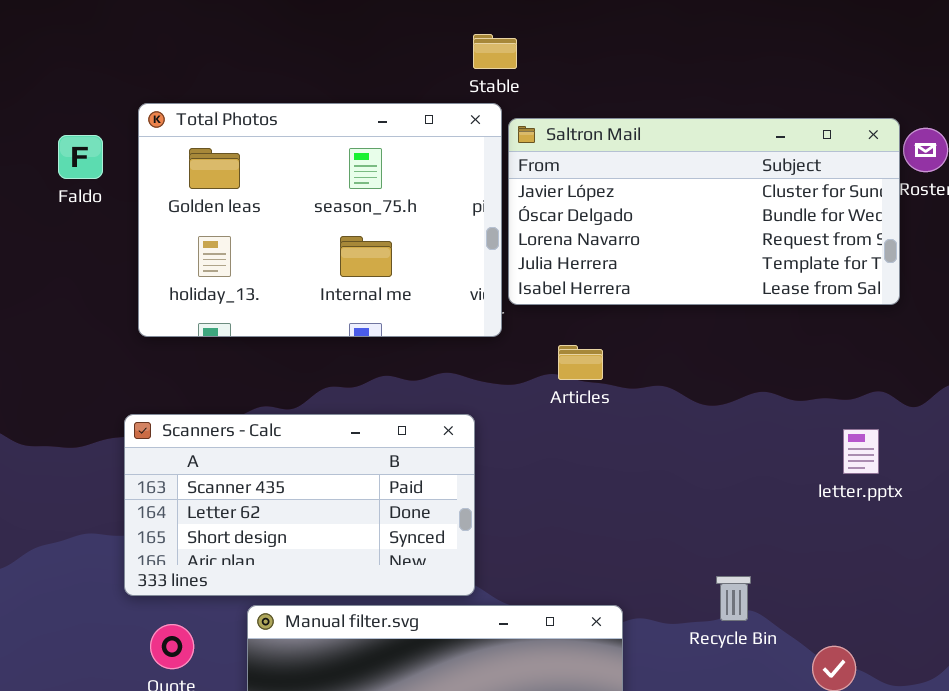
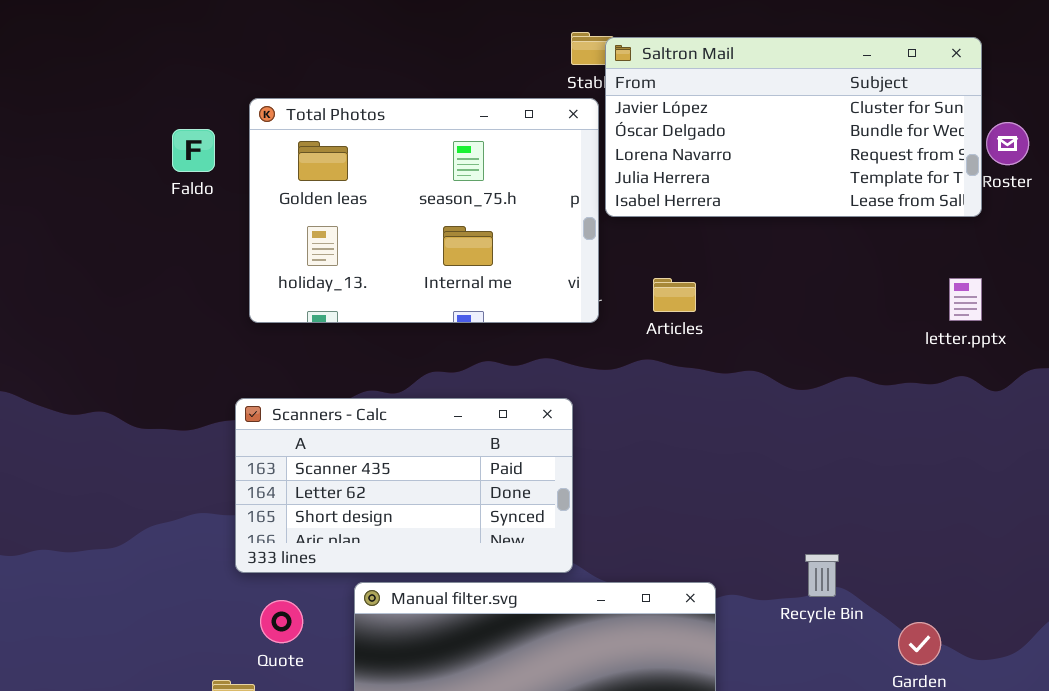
Saltron Mail: [508,118,900,305] -> [605,37,982,217], moved
Articles: [558,345,603,380] -> [653,278,696,312], moved
letter.pptx: [843,429,879,474] -> [949,278,982,321], moved

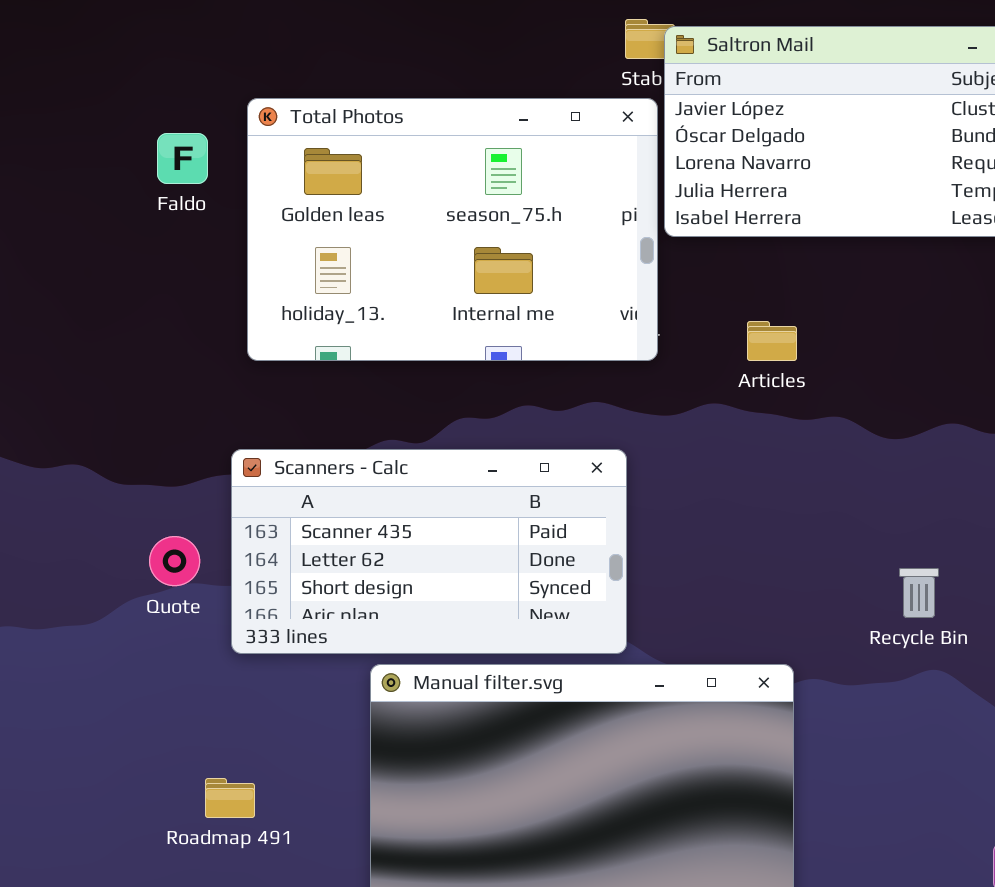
Articles: [653,278,696,312] -> [747,321,797,361], moved
Recycle Bin: [805,554,839,597] -> [899,568,939,618], moved
Quote: [260,600,303,643] -> [149,536,200,586], moved

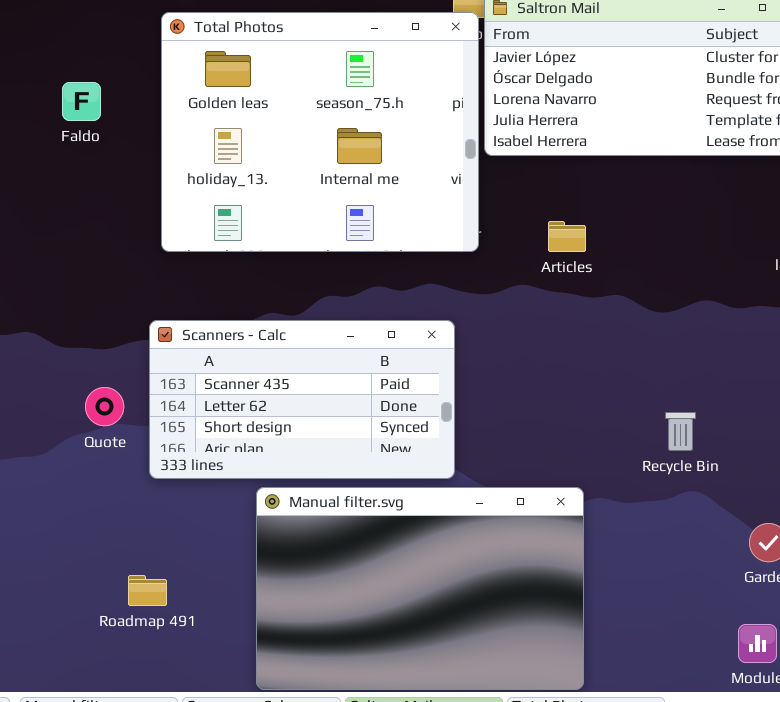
Total Photos: [247,98,658,361] -> [161,12,479,252], resized
Faldo: [157,133,208,184] -> [62,82,101,121], moved

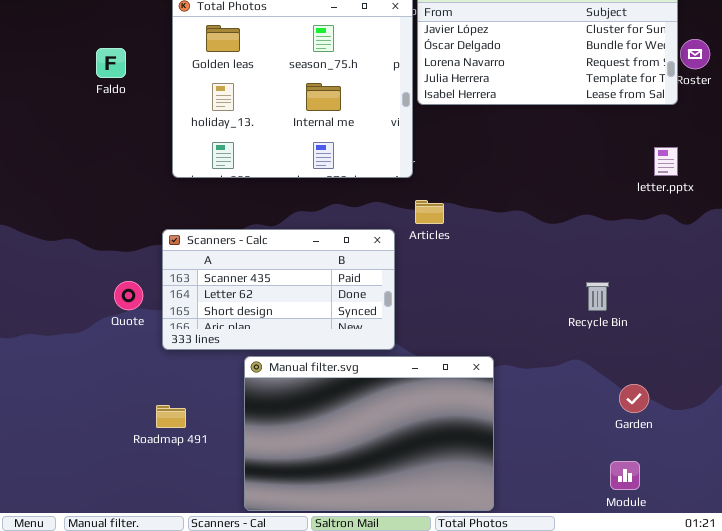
Articles: [548,221,586,252] -> [415,200,444,224], moved
Recycle Bin: [665,412,696,451] -> [586,282,609,311], moved
Roadmap 491: [128,575,167,606] -> [156,405,186,428], moved

